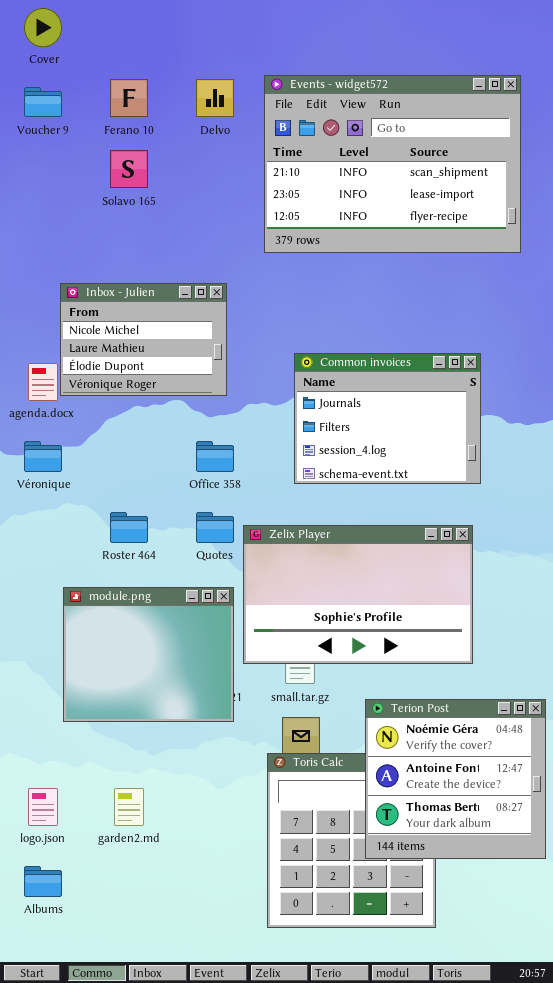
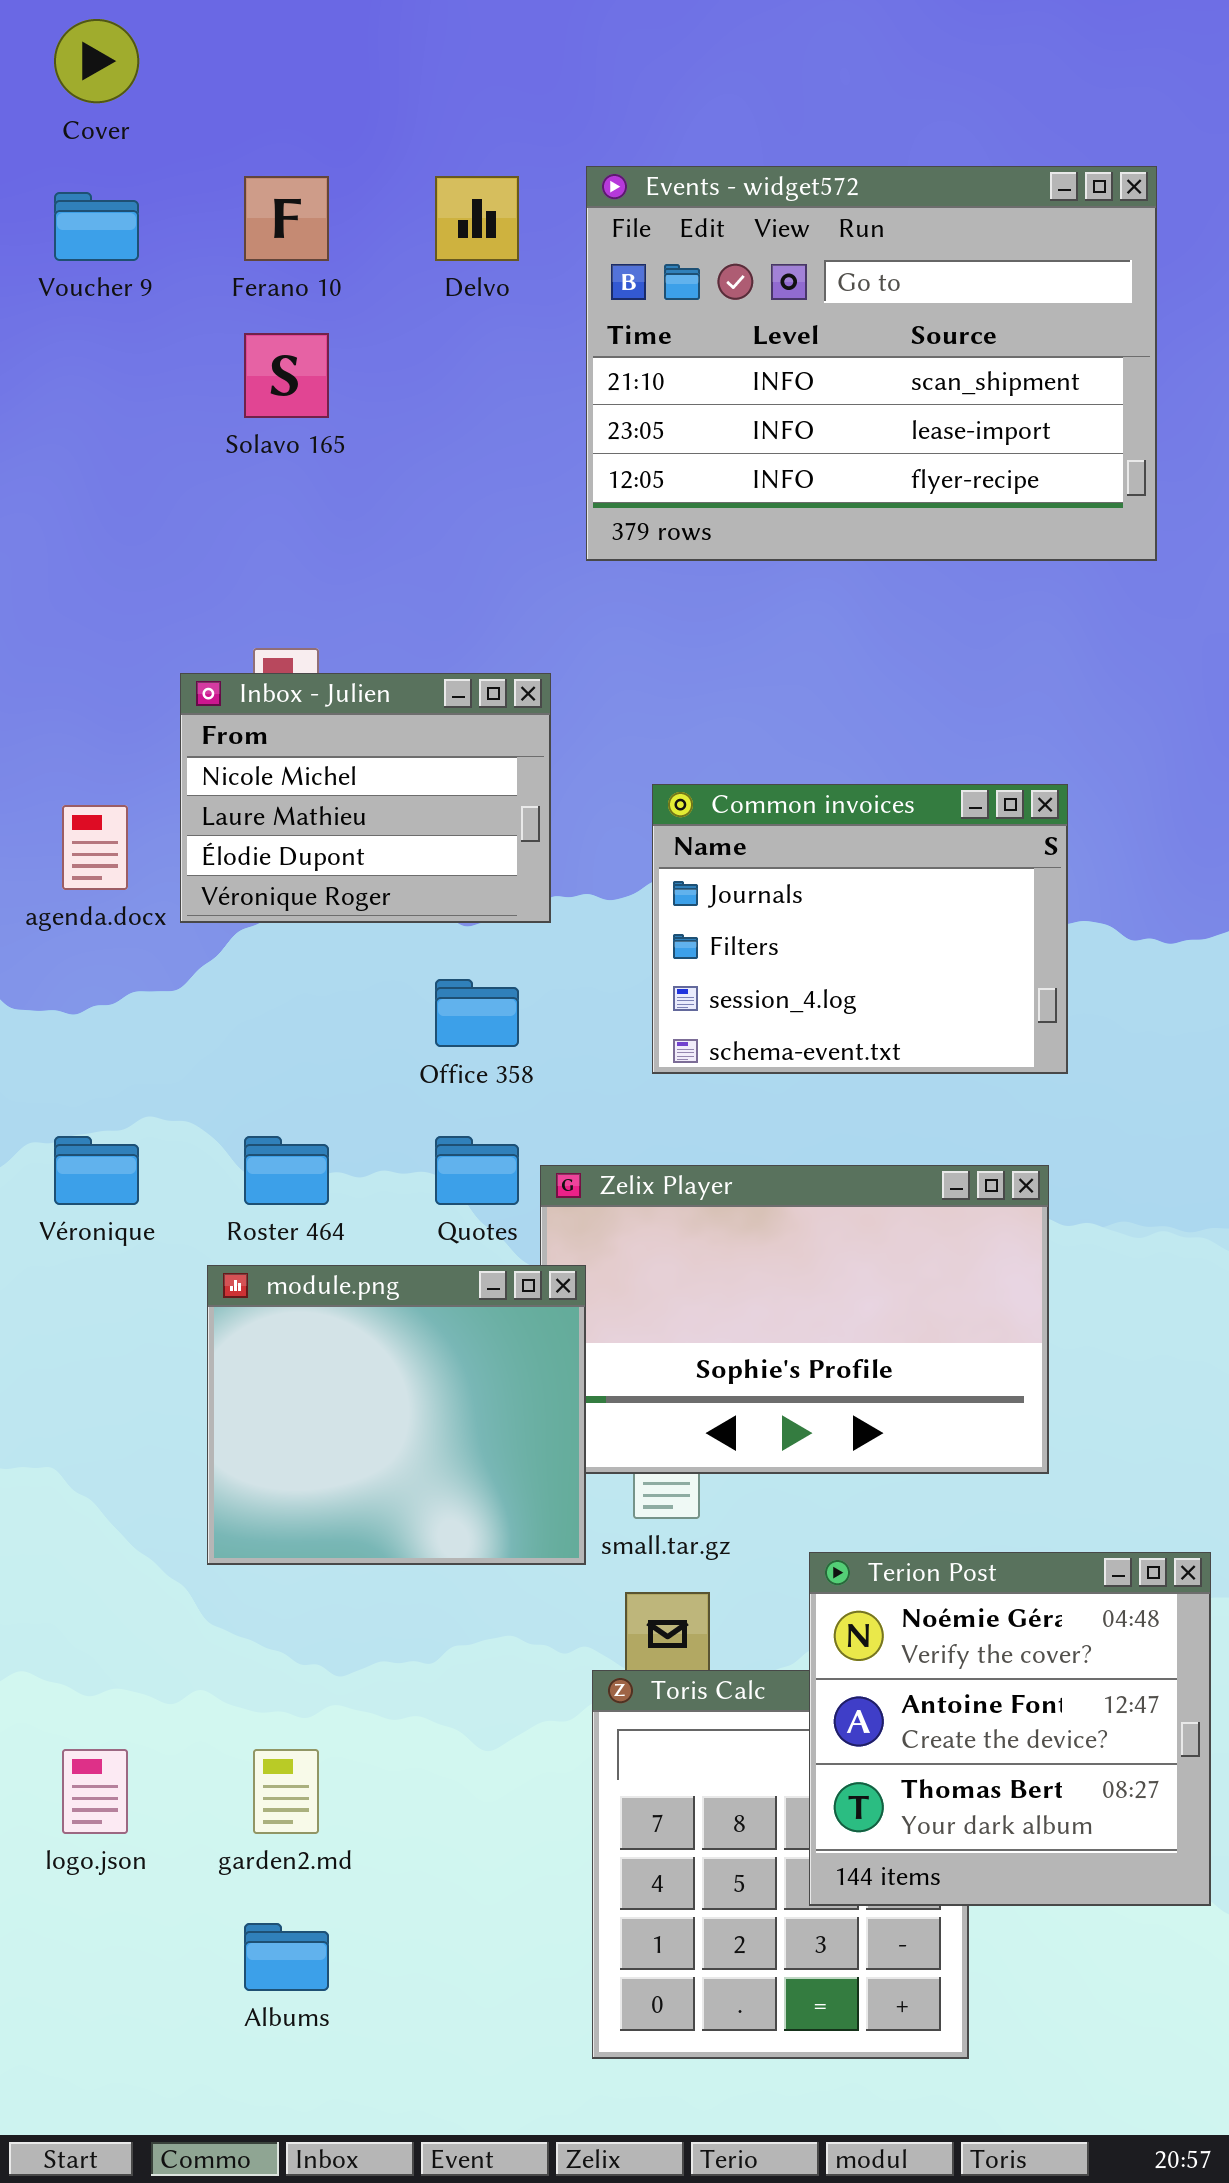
Inbox - Julien: [60,283,227,396] -> [180,673,551,923], moved
Véronique: [24,441,62,472] -> [54,1136,139,1205], moved
module.png: [63,587,234,722] -> [207,1265,586,1565], moved
Albums: [24,866,62,897] -> [244,1923,329,1991], moved

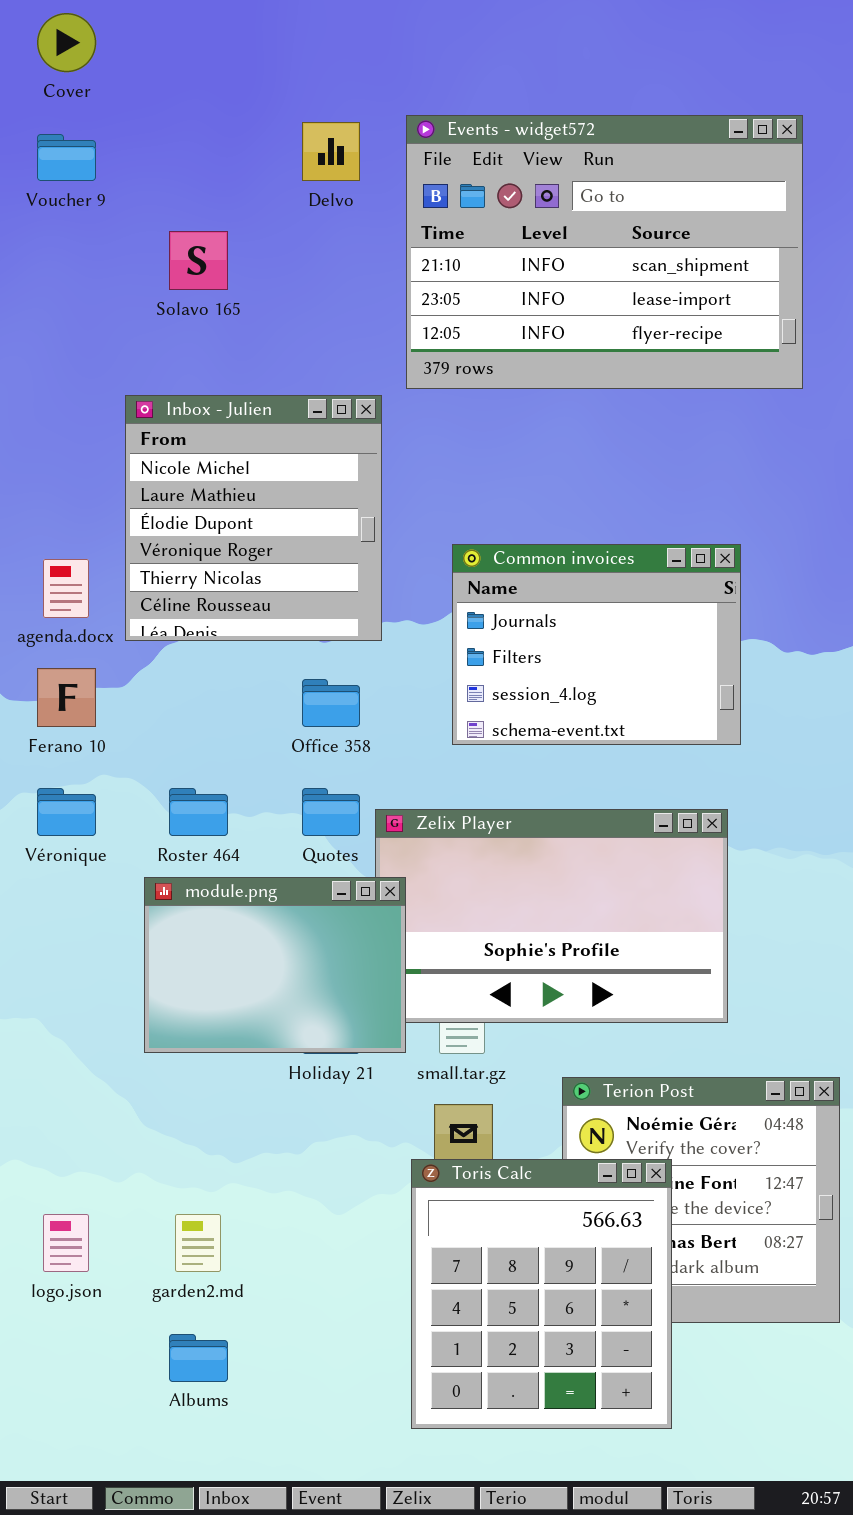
Ferano 10: [244,176,329,261] -> [37,668,96,727], moved
Inbox - Julien: [180,673,551,923] -> [125,395,382,641], resized
module.png: [207,1265,586,1565] -> [144,877,406,1053], resized
Toris Calc: [592,1670,969,2059] -> [411,1159,672,1429], raised

